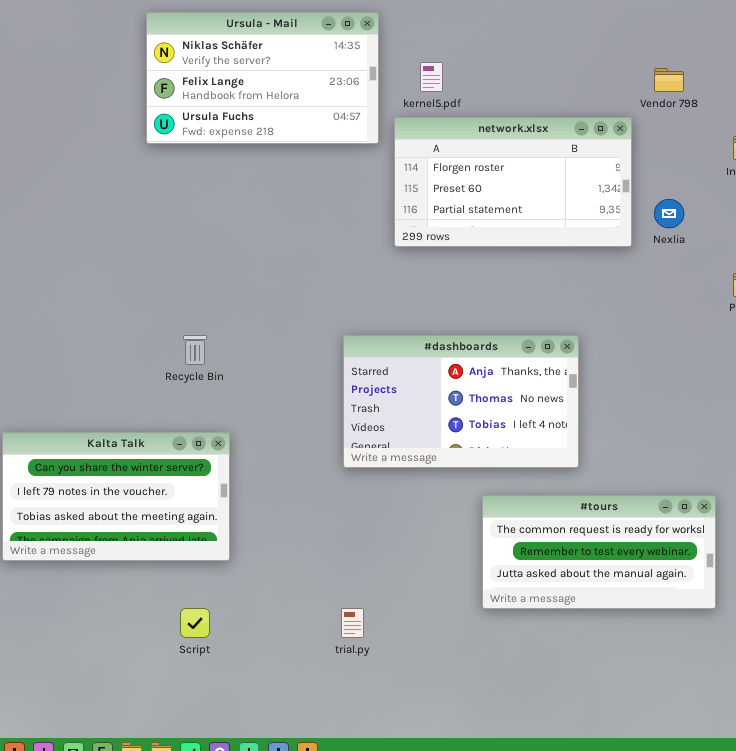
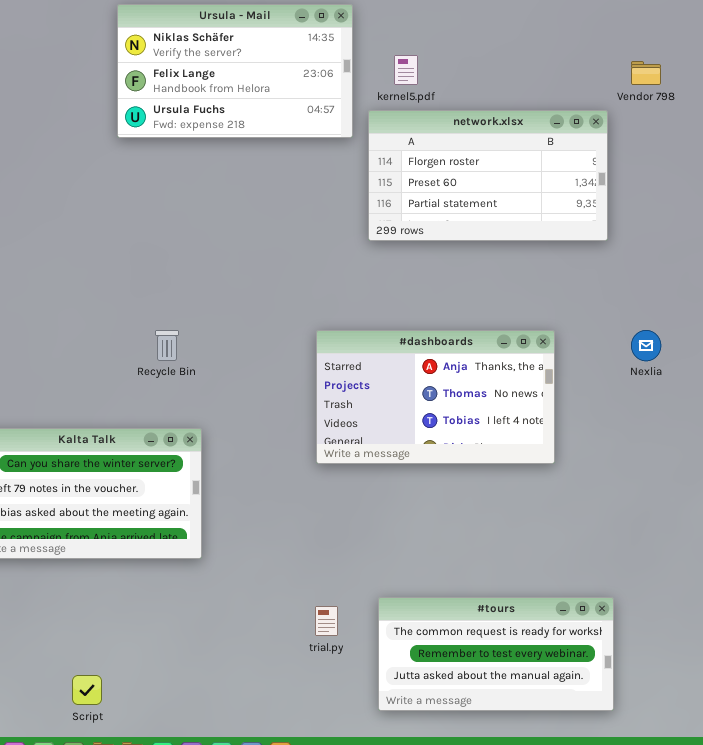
Nexlia: [654,199,684,228] -> [631,330,661,361], moved
#tours: [482,495,716,609] -> [378,597,614,711], moved
Script: [180,608,210,638] -> [72,675,102,705], moved

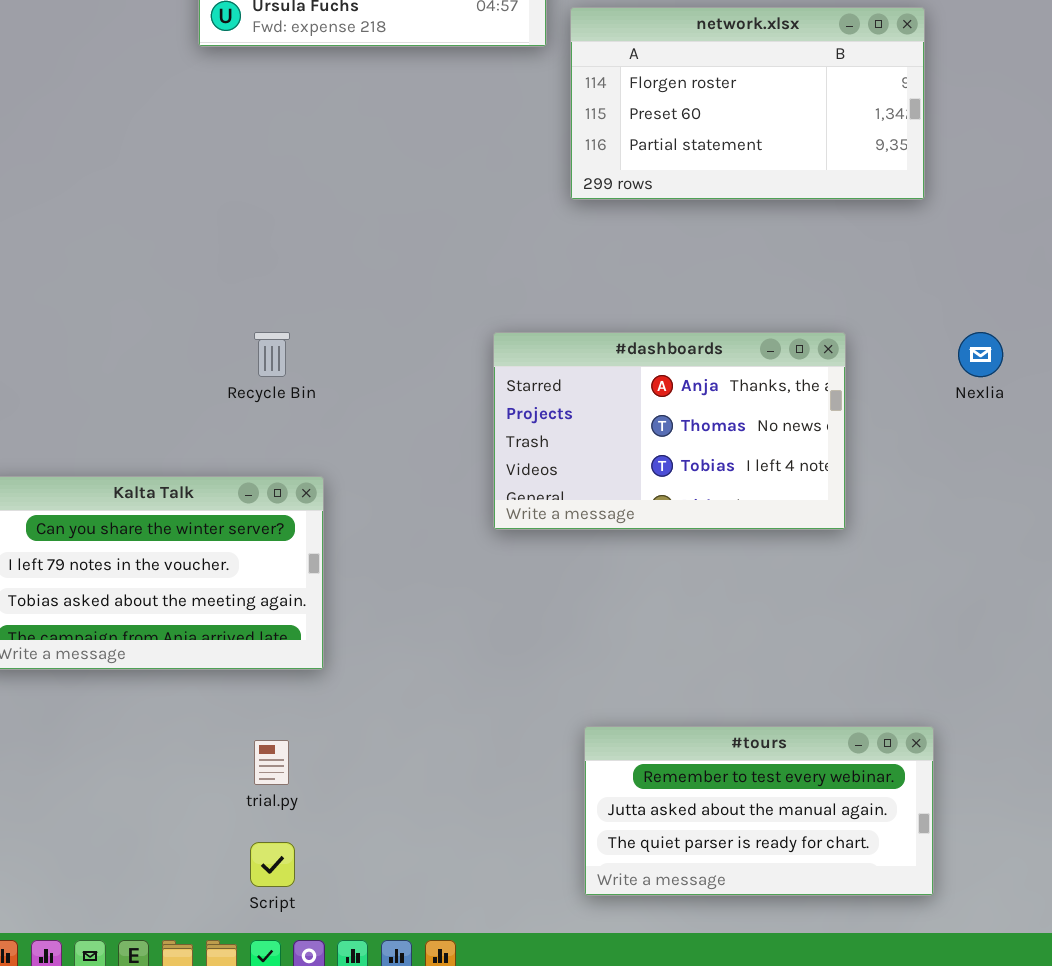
#tours: [378,597,614,711] -> [584,726,934,896], scrolled down 1 row
trial.py: [315,606,338,636] -> [254,740,289,785], moved
Script: [72,675,102,705] -> [250,842,295,887], moved

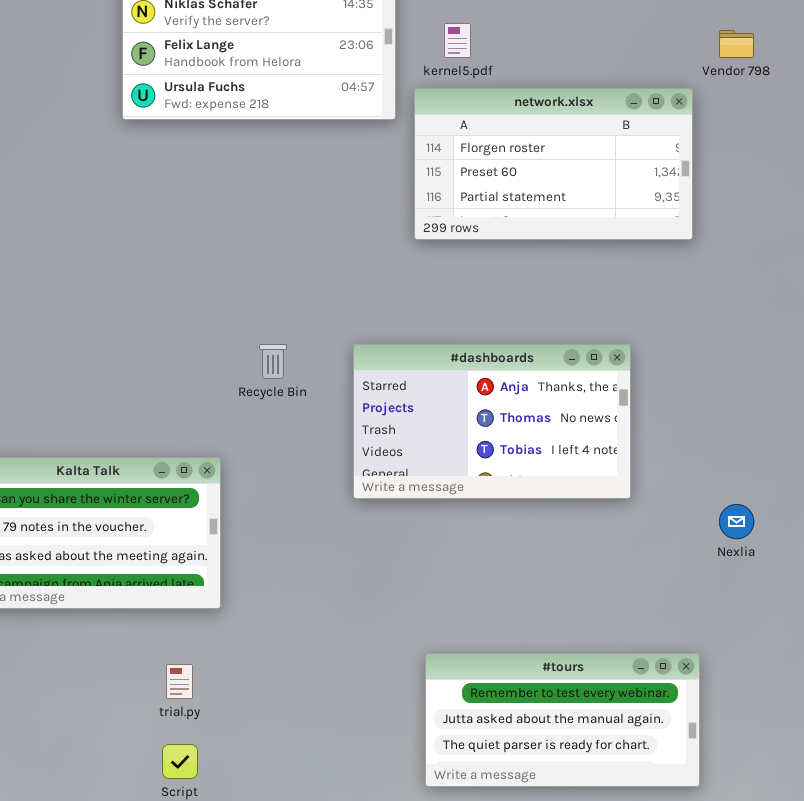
Recycle Bin: [254,332,290,377] -> [259,344,287,379], moved
Nexlia: [958,332,1003,377] -> [719,504,754,539], moved

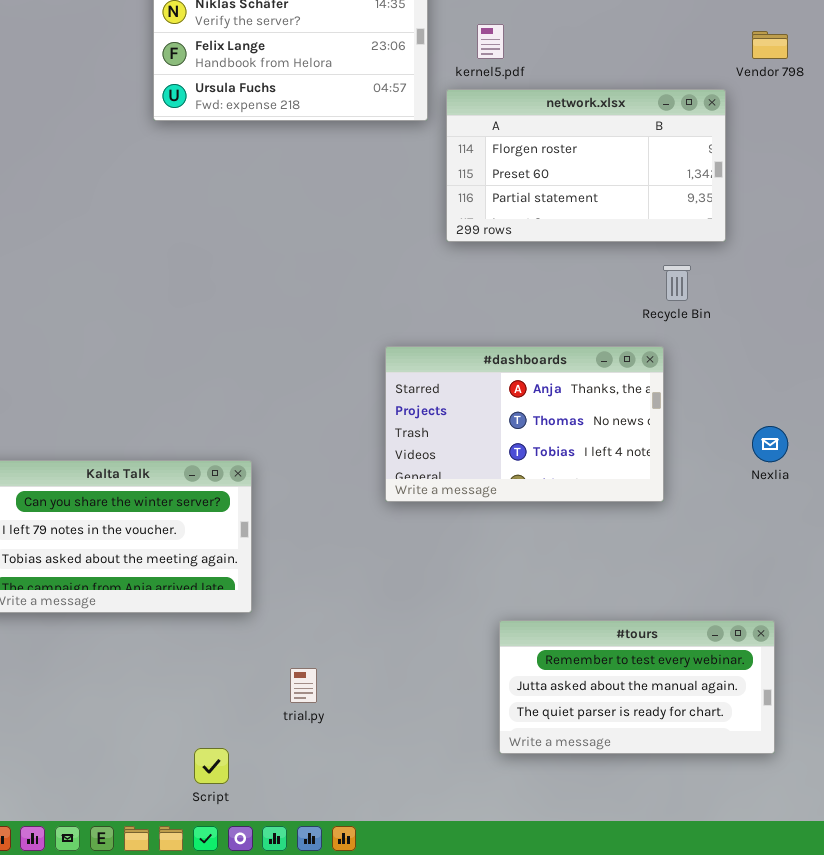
Recycle Bin: [259,344,287,379] -> [663,265,691,301], moved
Nexlia: [719,504,754,539] -> [752,426,788,462], moved
#tours: [425,653,700,787] -> [499,620,775,754], moved
trial.py: [166,664,193,699] -> [290,668,317,703], moved

